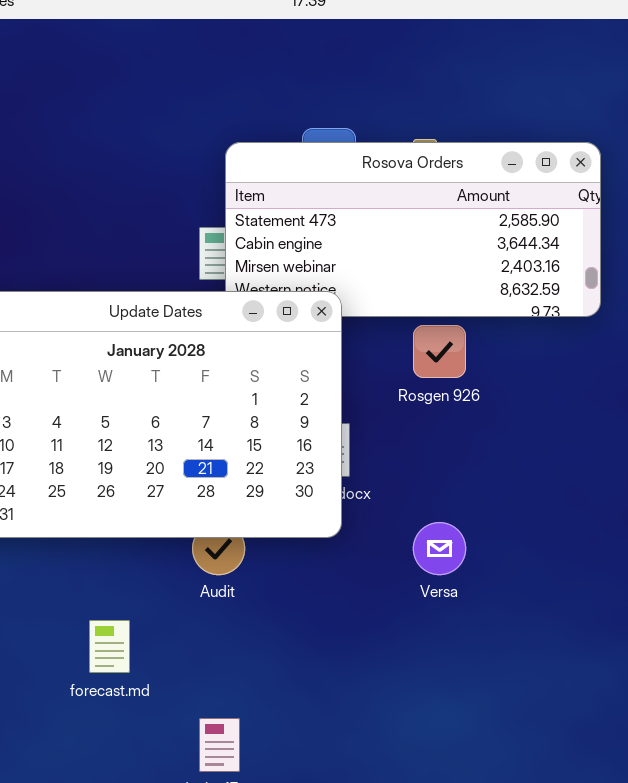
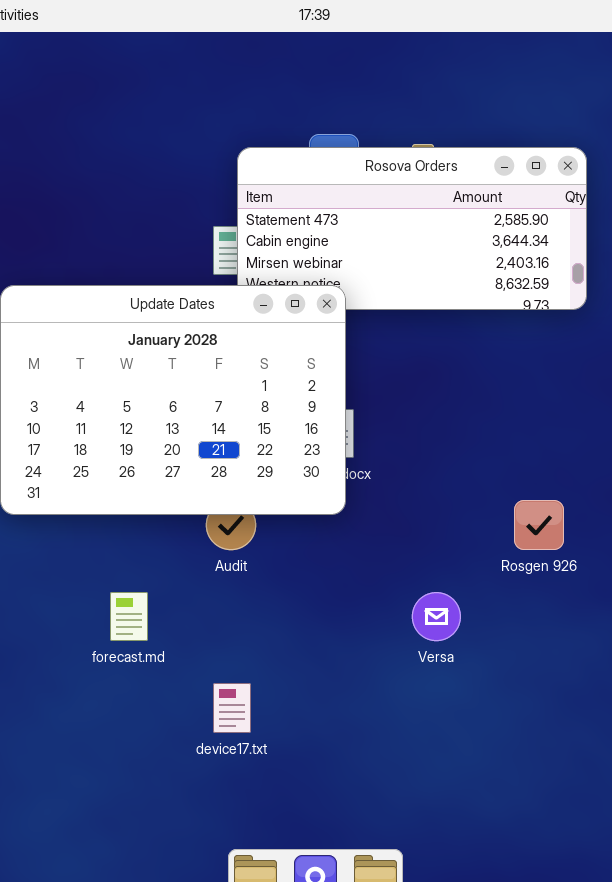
Rosgen 926: [413,325,466,378] -> [514,500,564,550], moved
Versa: [413,522,466,575] -> [412,592,461,641], moved

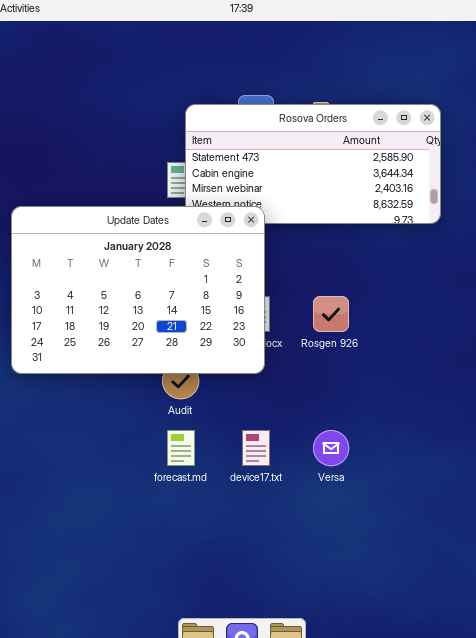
Rosgen 926: [514,500,564,550] -> [313,296,349,332], moved
forecast.md: [110,592,148,641] -> [167,430,195,466], moved
device17.txt: [213,683,251,733] -> [242,430,270,466], moved

